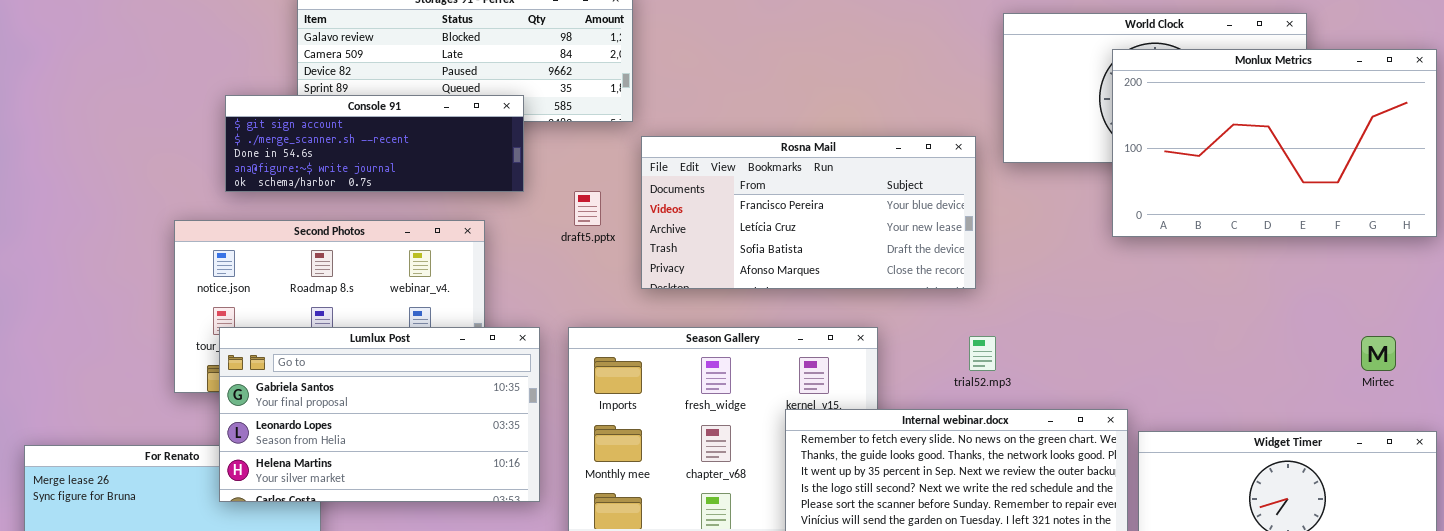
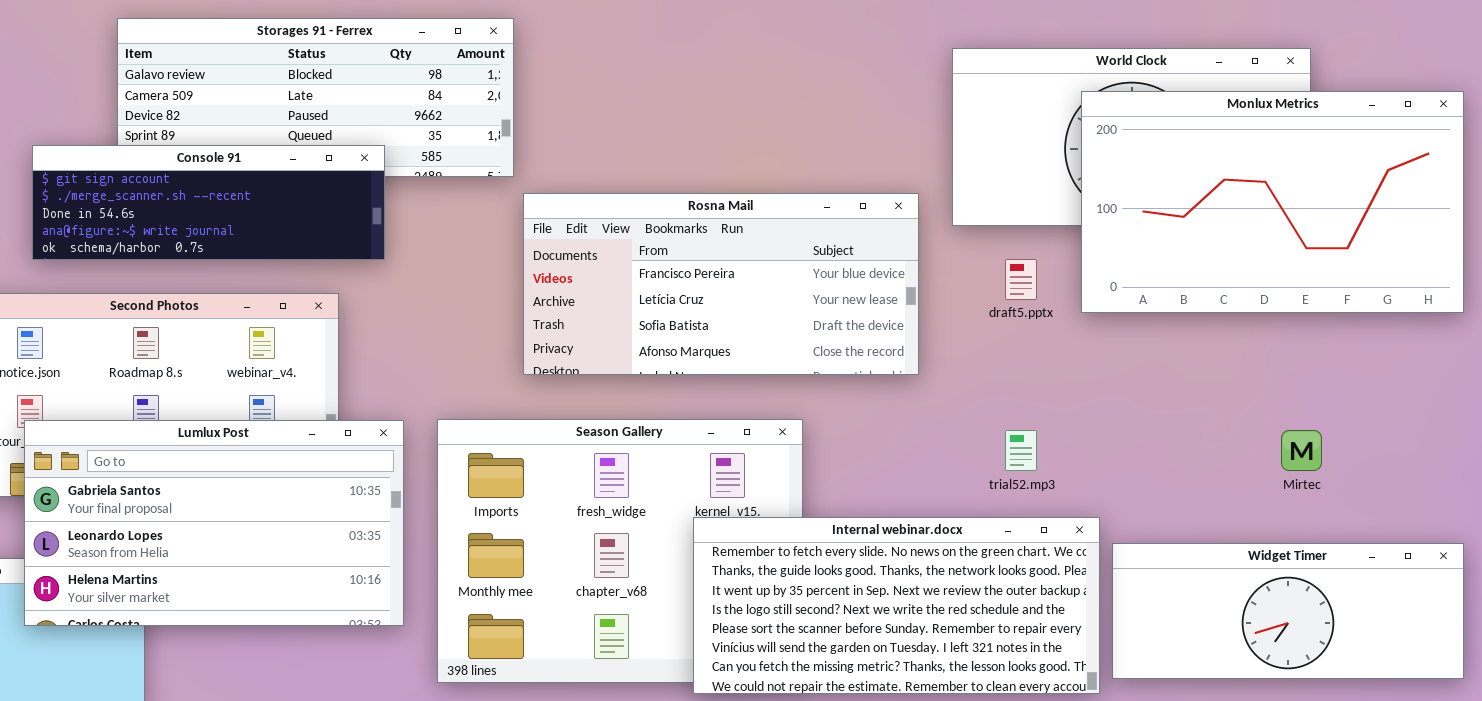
draft5.pptx: [574,191,601,226] -> [1005,259,1037,300], moved
trial52.mp3: [969,336,996,371] -> [1005,430,1037,471], moved
Mirtec: [1361,336,1396,371] -> [1281,430,1322,471], moved

